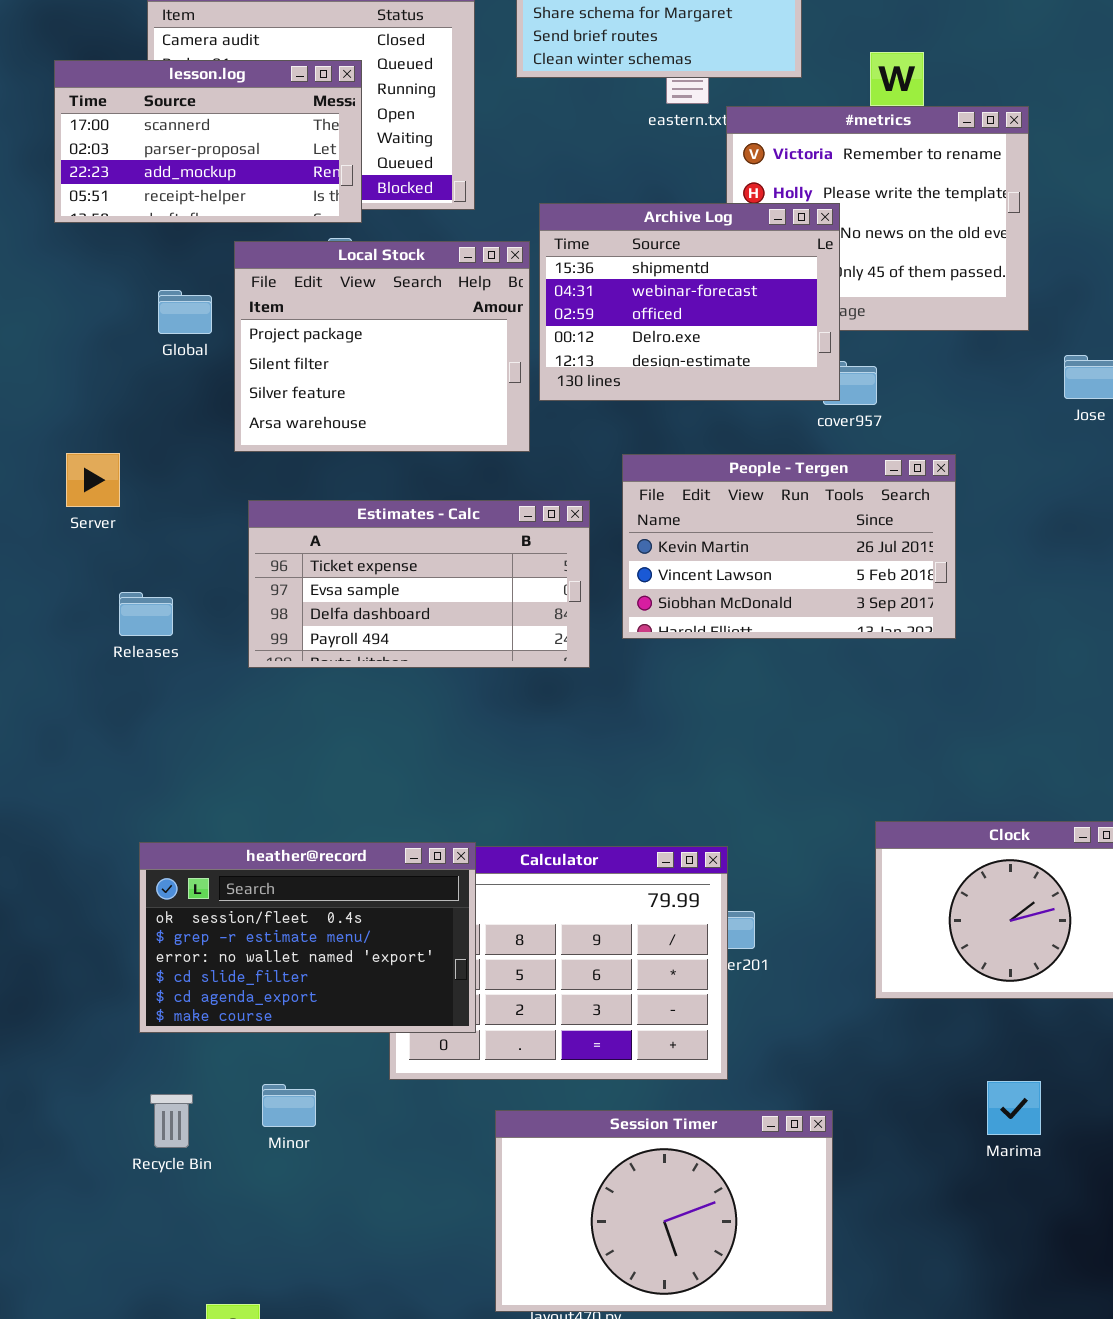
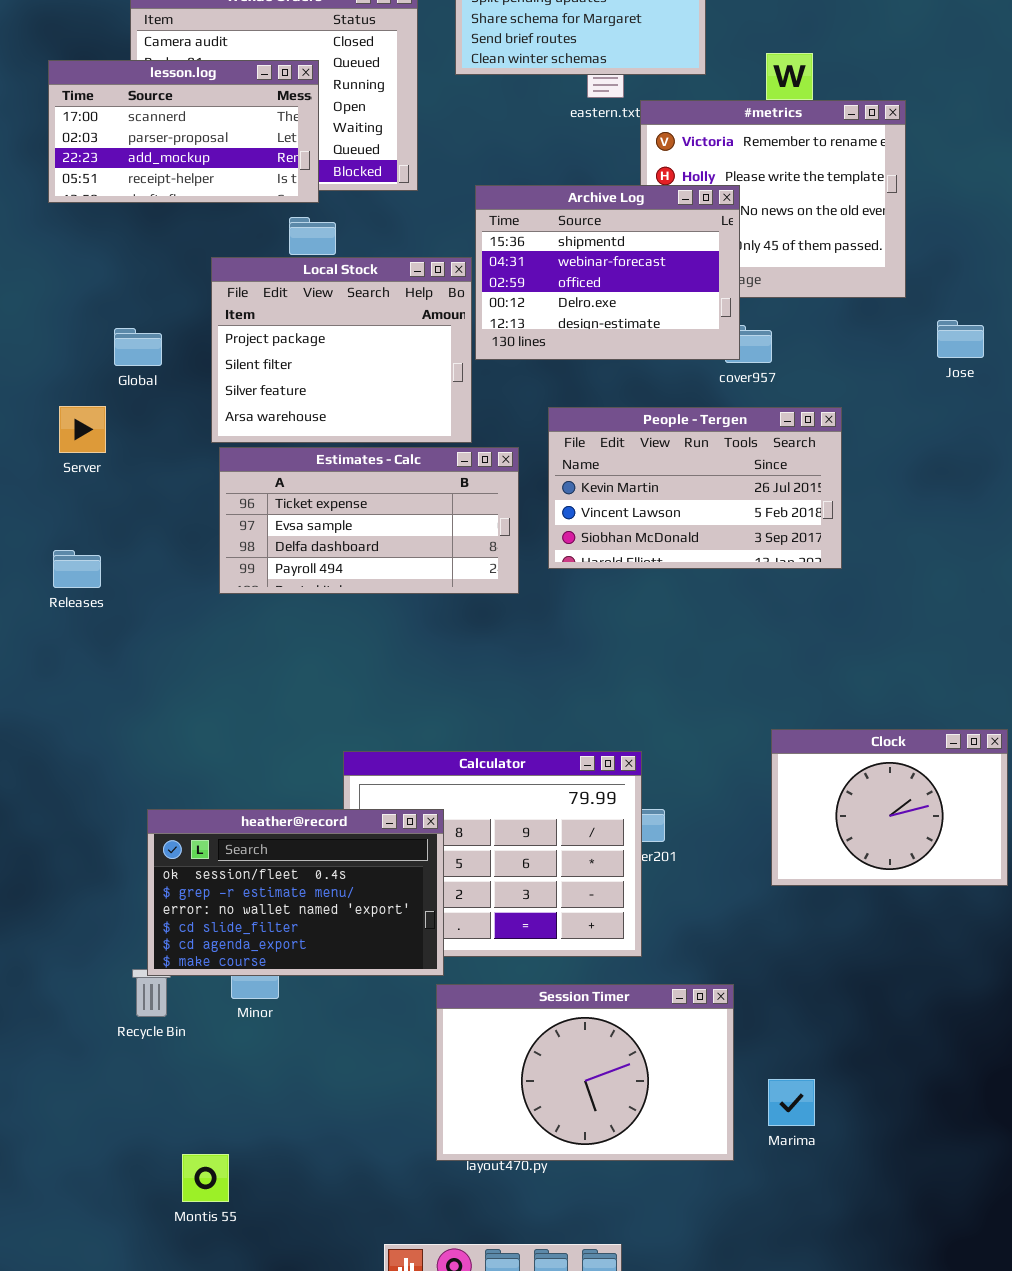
Local Stock: [234,241,530,452] -> [211,257,472,443], moved
Global: [158,290,212,334] -> [114,328,162,366], moved
Releases: [119,592,173,636] -> [53,550,101,588], moved
heather@record: [139,842,476,1033] -> [147,809,444,976], moved
Marima: [987,1081,1041,1135] -> [768,1079,815,1126], moved

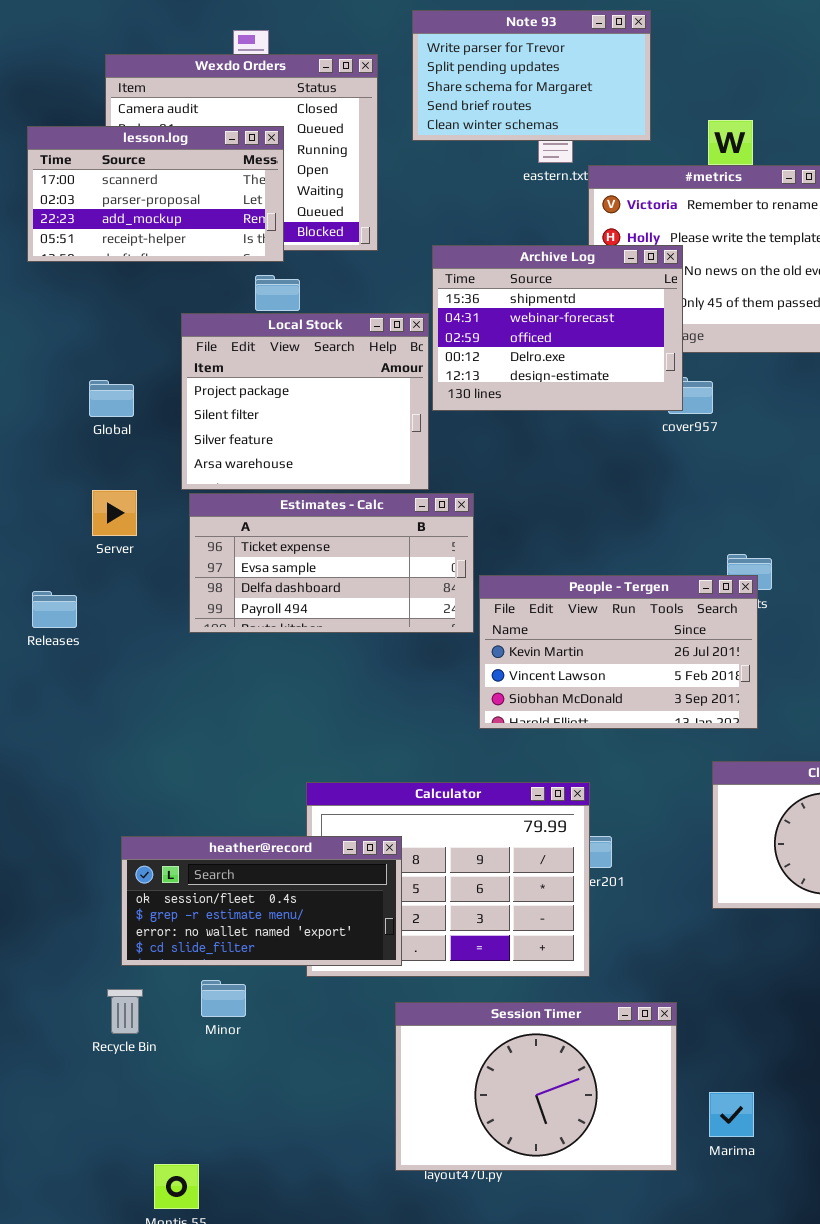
Server: [59,406,106,453] -> [92,490,137,536], moved
People - Tergen: [548,407,842,569] -> [479,575,758,729], moved
heather@record: [147,809,444,976] -> [121,836,402,966], resized

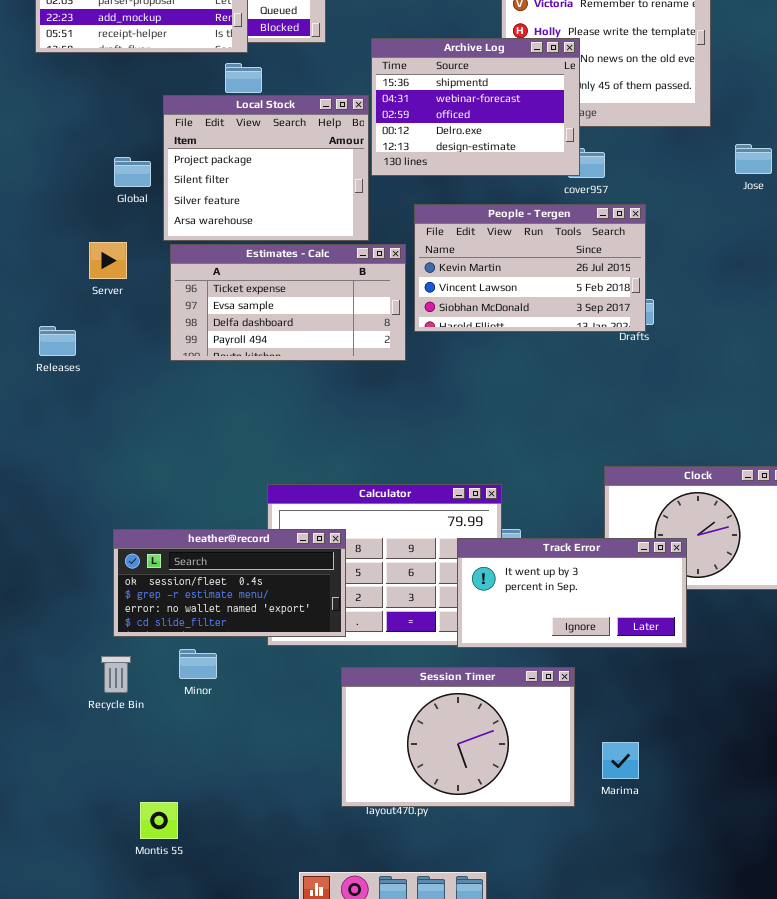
Global: [89,380,134,417] -> [114,157,151,187], moved
People - Tergen: [479,575,758,729] -> [414,204,646,332], moved
Track Error: none -> [457,538,687,648], opened

